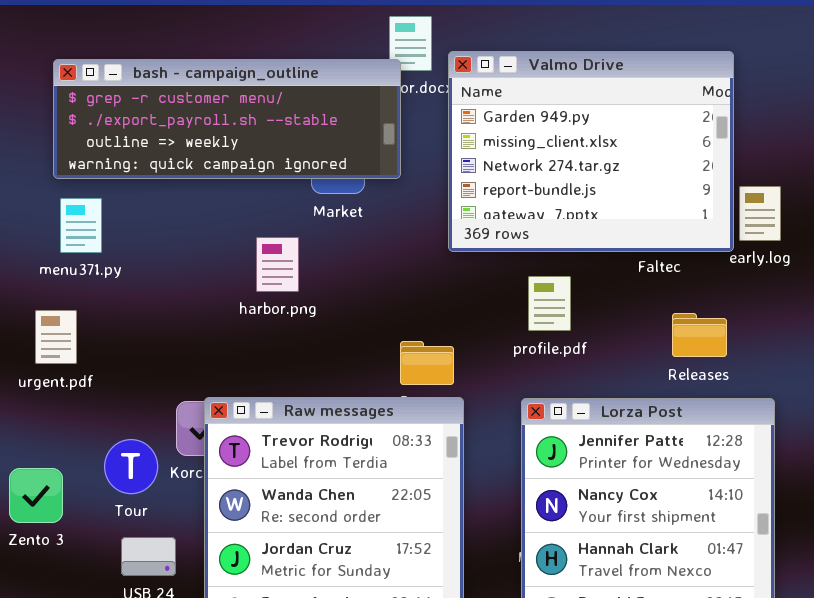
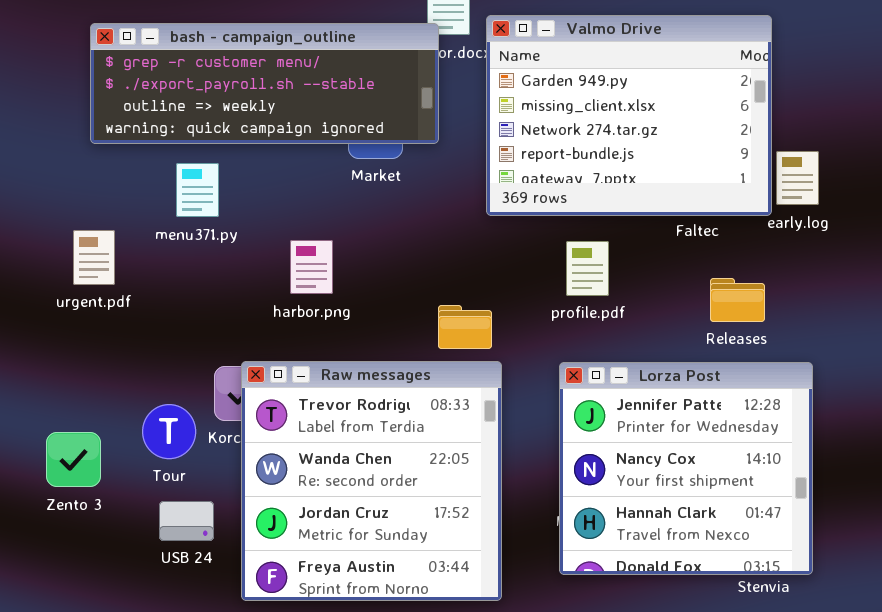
menu371.py: [60,198,102,253] -> [176,163,219,217], moved
harbor.png: [256,237,299,292] -> [290,240,333,294], moved
urgent.pdf: [35,310,77,364] -> [73,230,115,285], moved

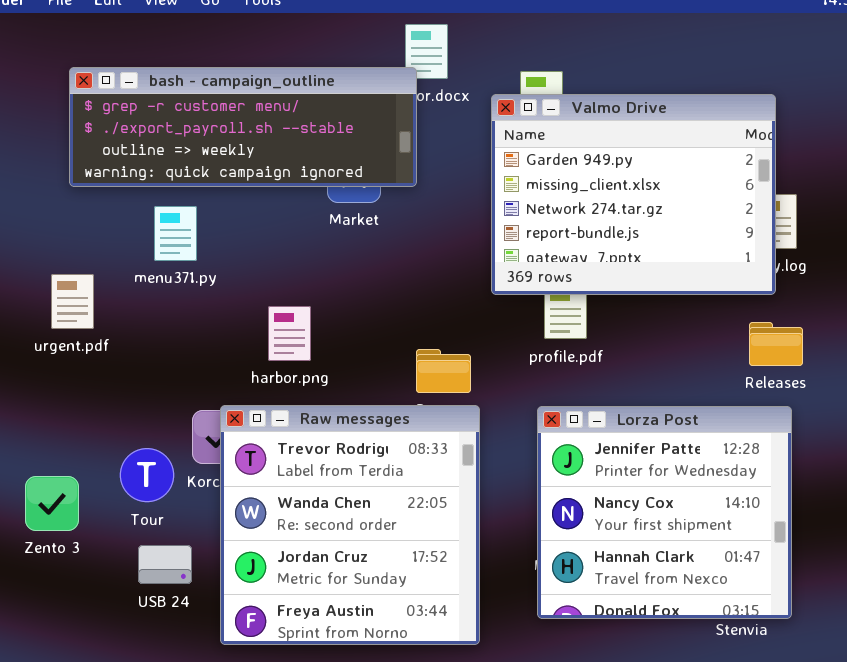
Valmo Drive: [486,15,772,216] -> [491,94,776,295], moved
harbor.png: [290,240,333,294] -> [268,306,311,361], moved
Releases: [710,278,765,322] -> [749,322,803,366], moved

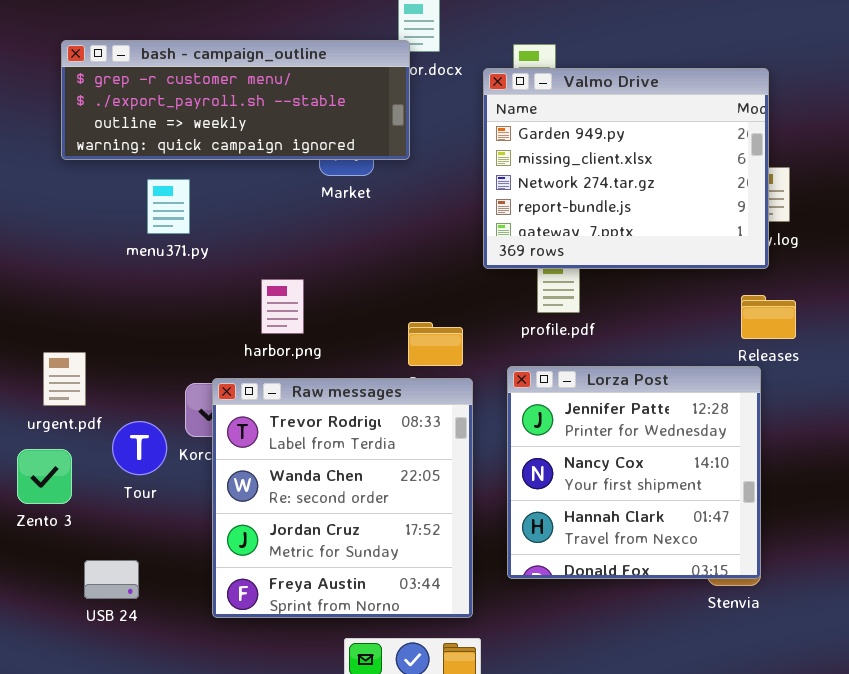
urgent.pdf: [51,274,94,329] -> [43,352,86,406], moved
Lorza Post: [537,406,792,619] -> [507,366,761,579], moved
USB 24: [138,545,192,584] -> [84,560,139,599], moved

